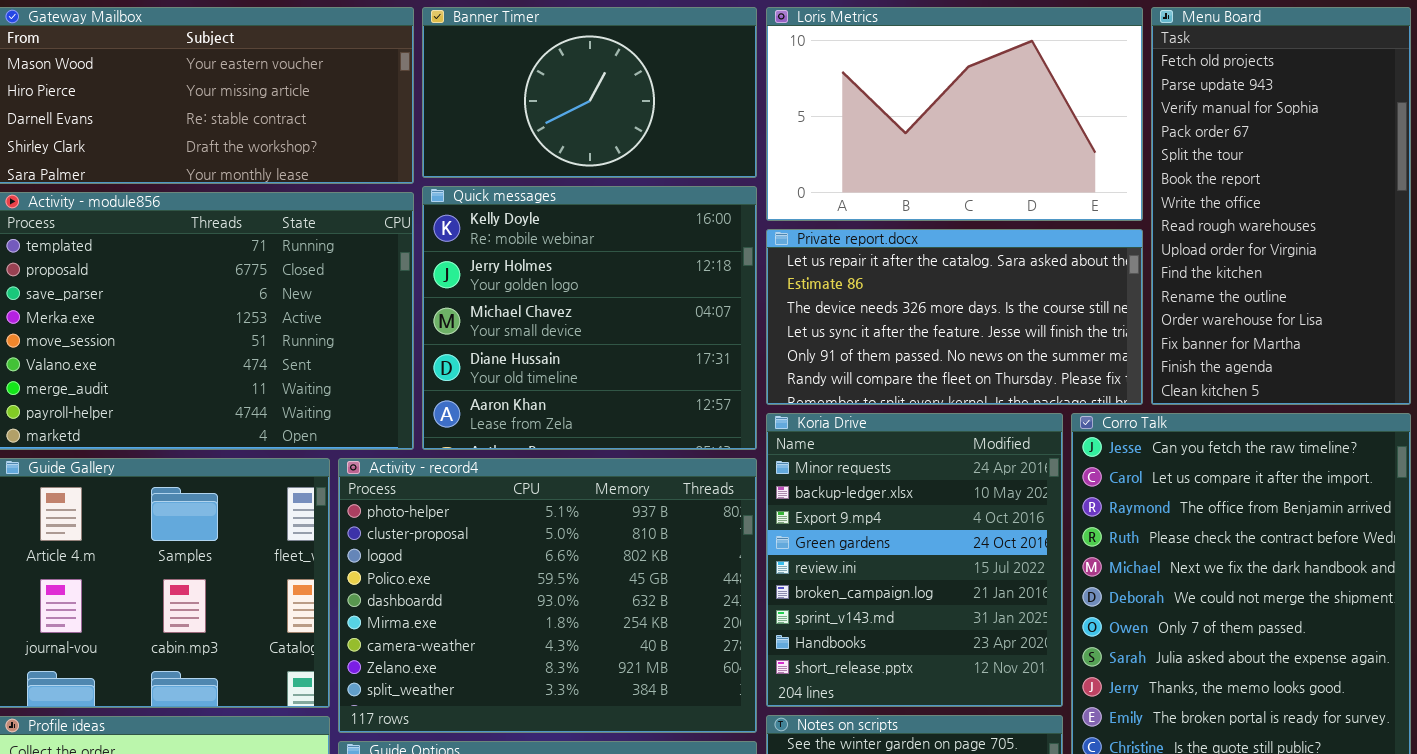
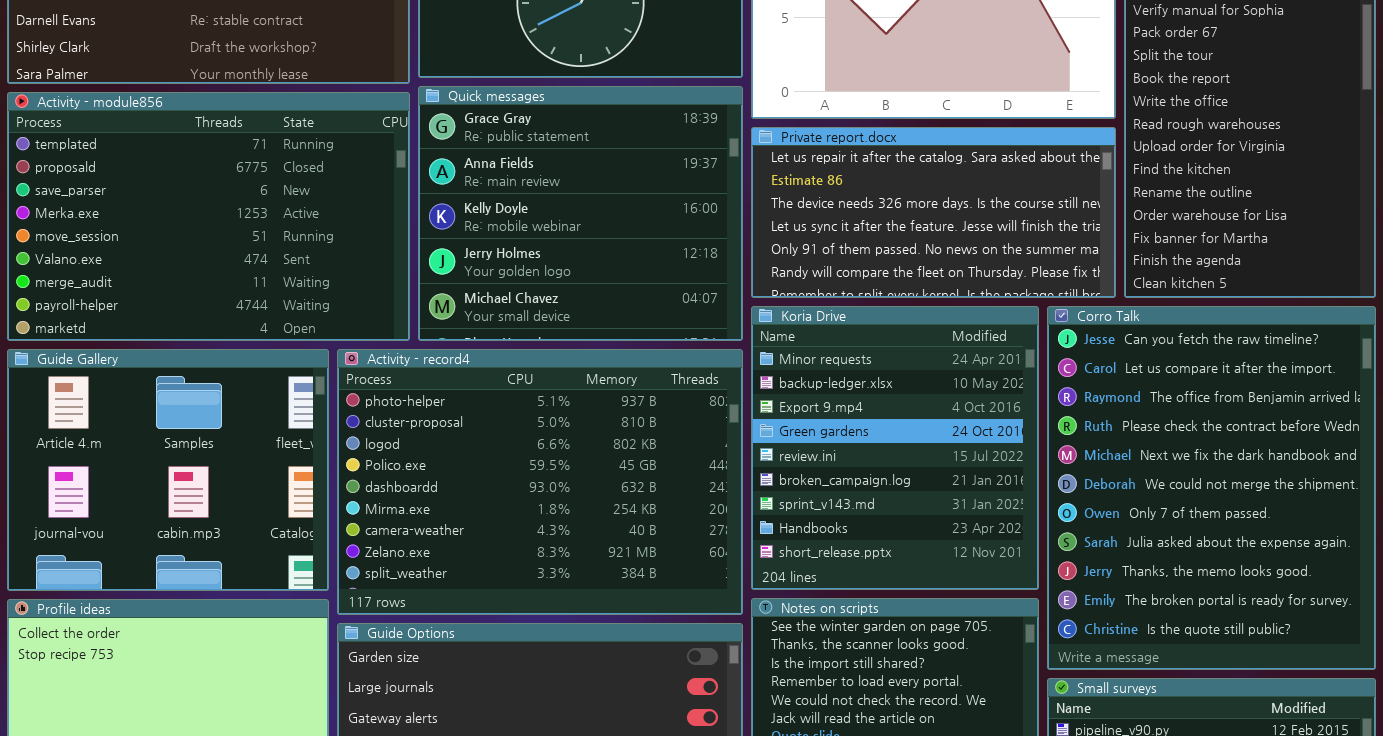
Quick messages: [422,186,757,450] -> [418,86,743,341], scrolled up 2 rows

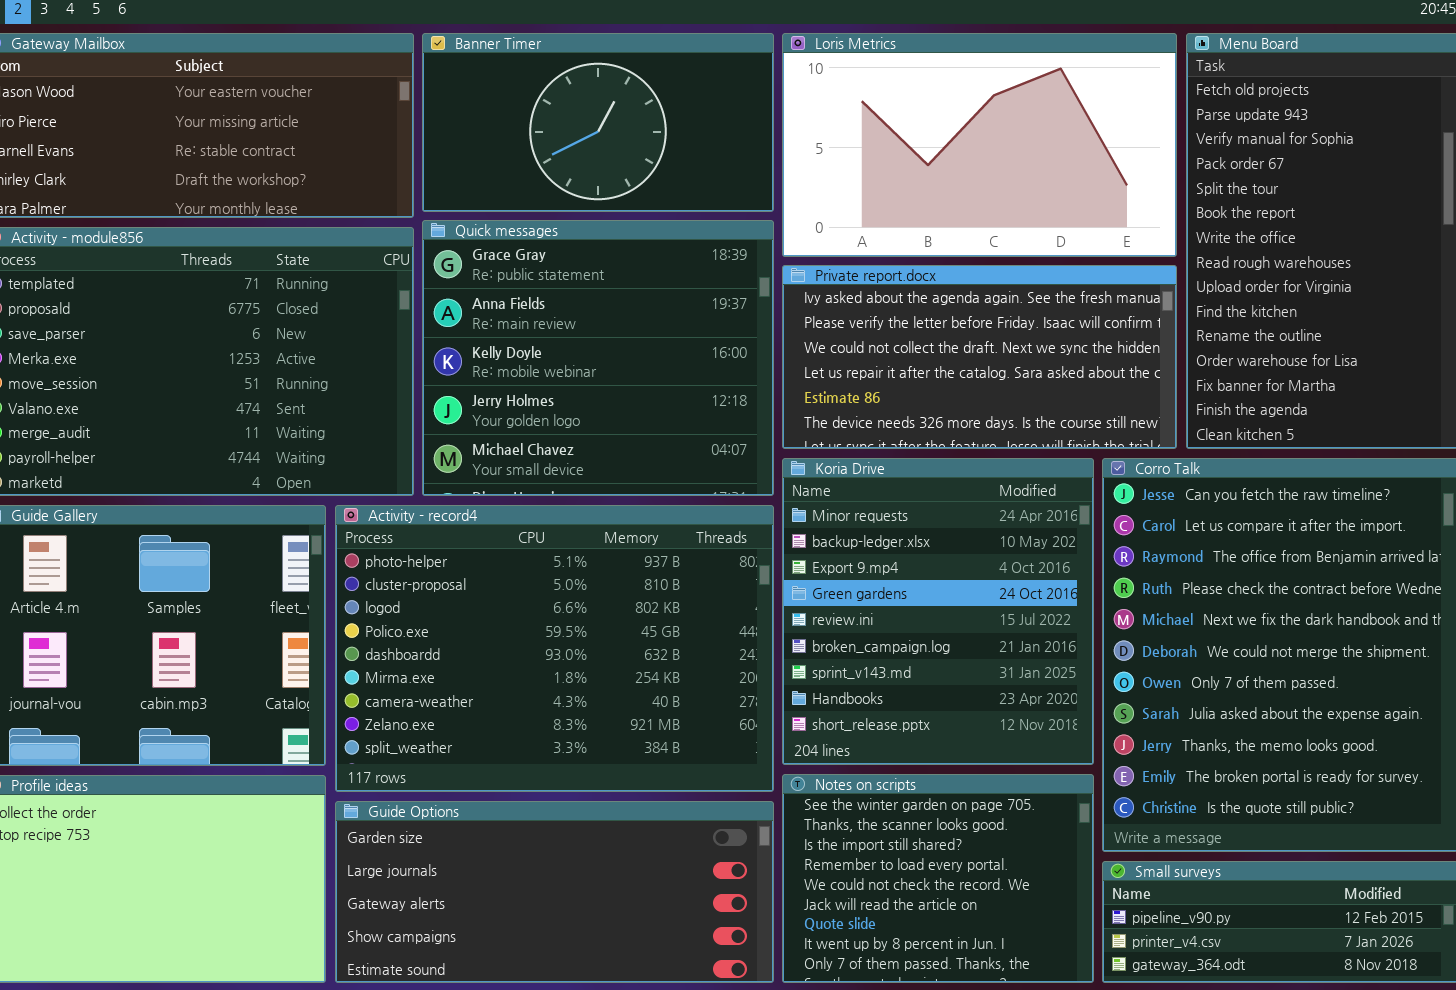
Private report.docx: [751,127,1116,298] -> [782,265,1177,449], scrolled up 3 rows

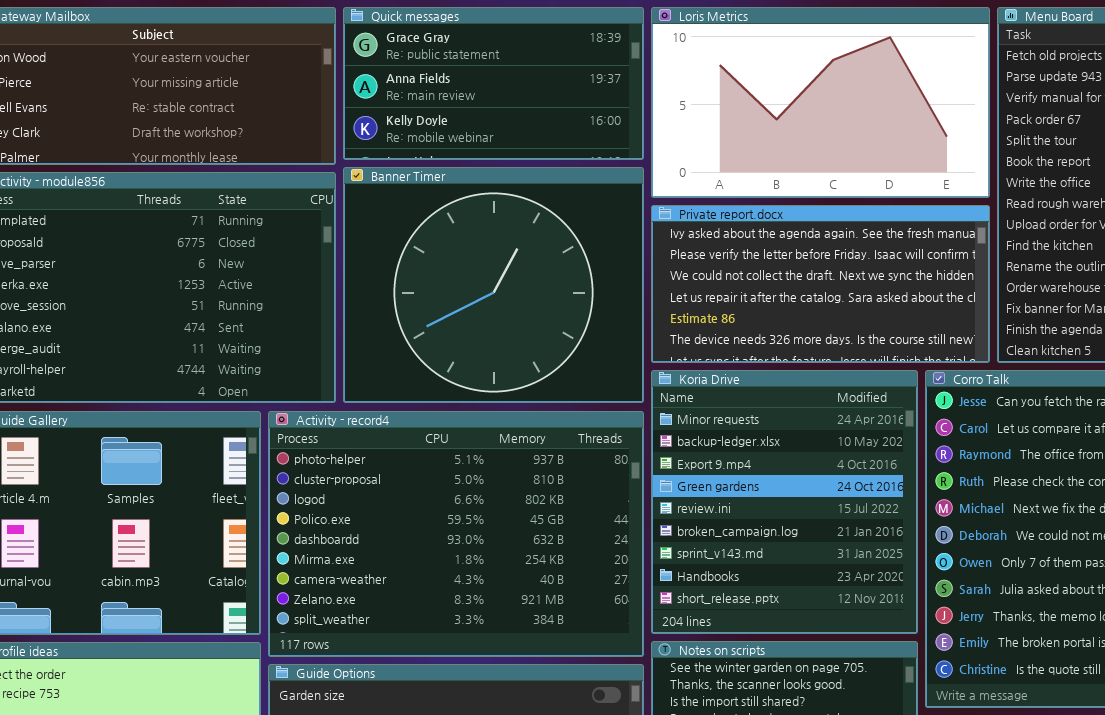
Banner Timer: [422,33,774,212] -> [343,167,644,403], moved, resized
Quick messages: [422,220,774,496] -> [343,7,644,160], moved, resized

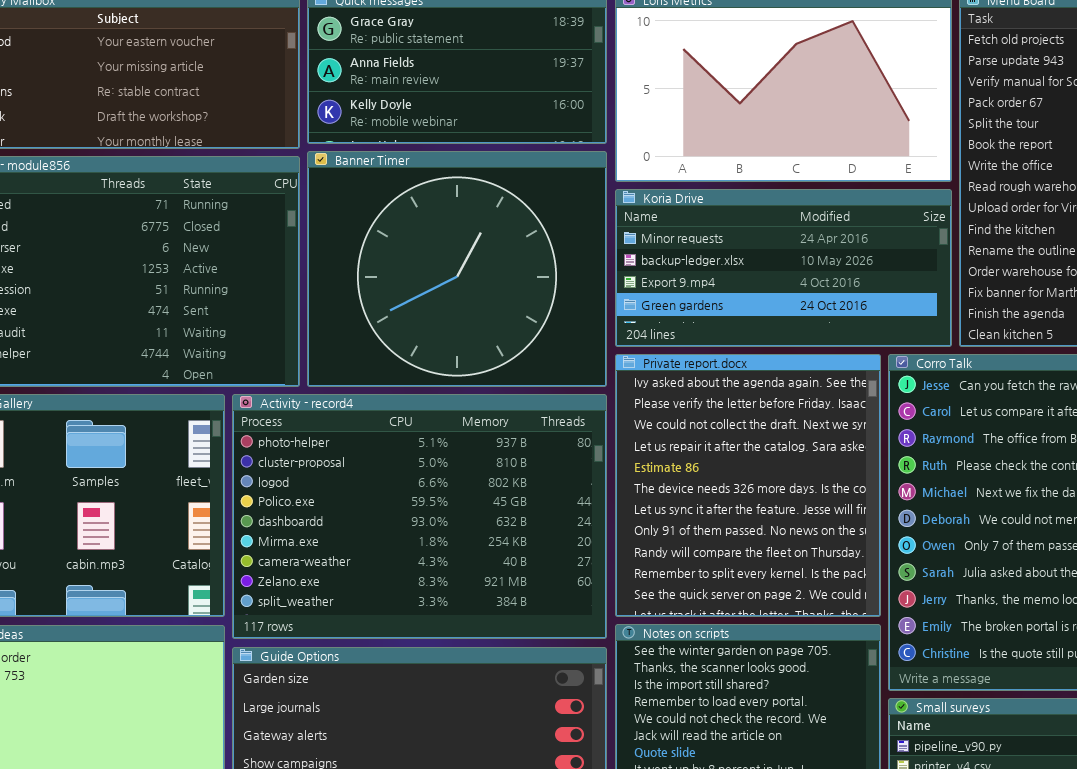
Private report.docx: [651,205,990,363] -> [615,354,881,617], moved, resized
Koria Drive: [651,370,918,634] -> [615,189,952,347], moved, resized

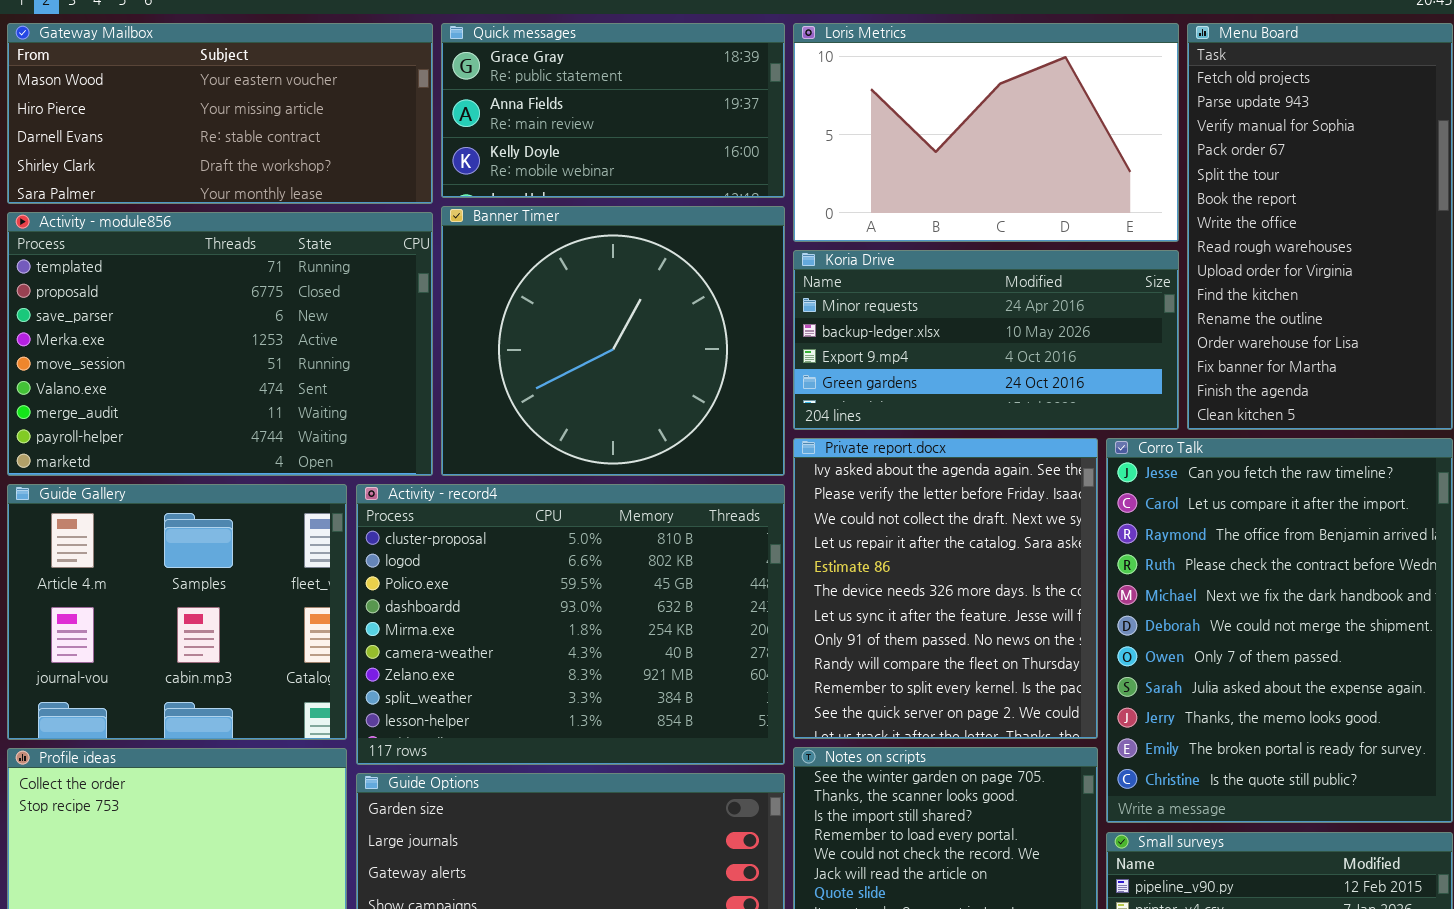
Activity - record4: [232,394,607,639] -> [356,484,785,765], scrolled down 1 row

